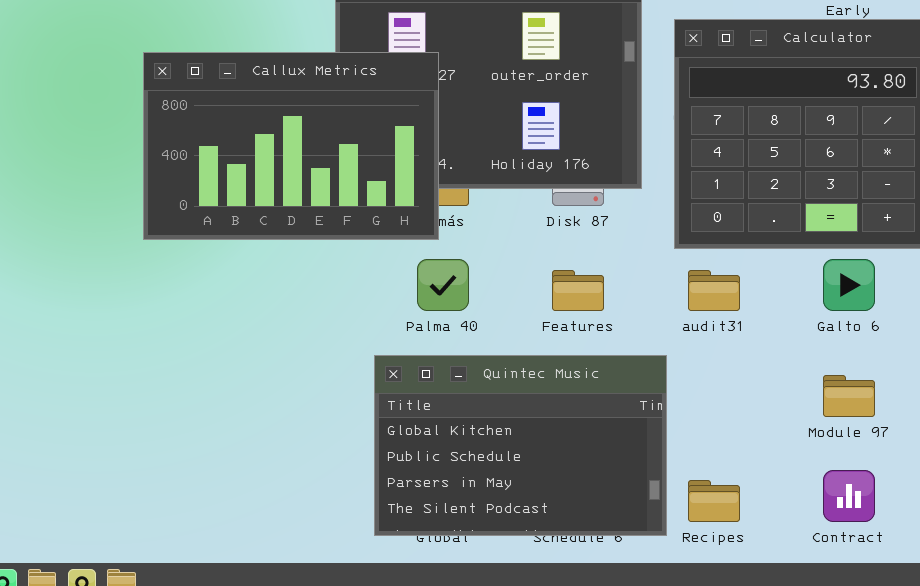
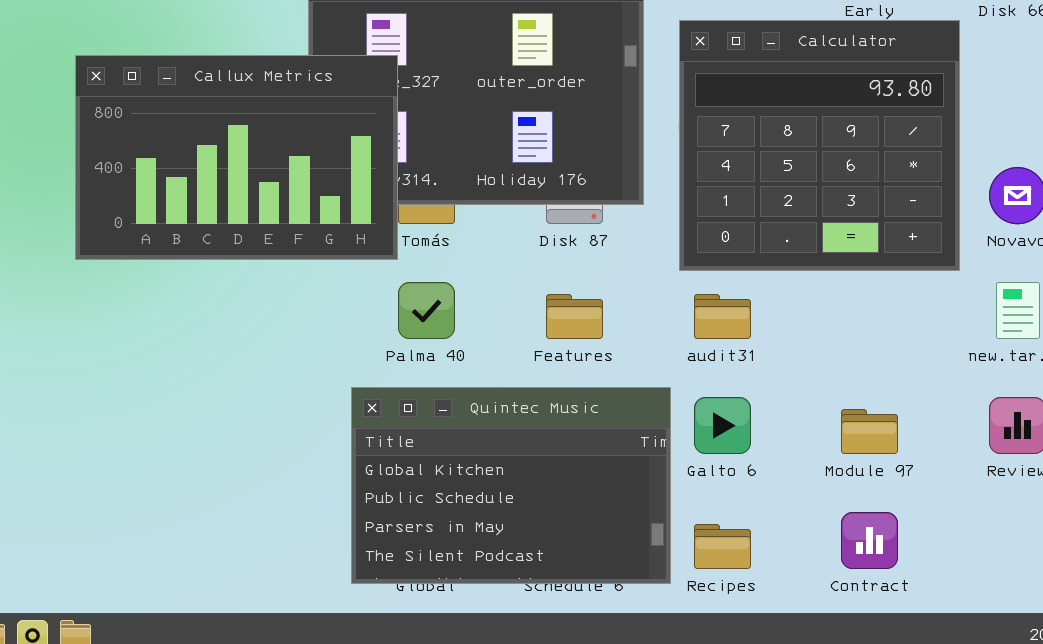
Callux Metrics: [143,52,439,240] -> [75,55,398,260], moved
Galto 6: [823,259,875,311] -> [694,397,751,454], moved

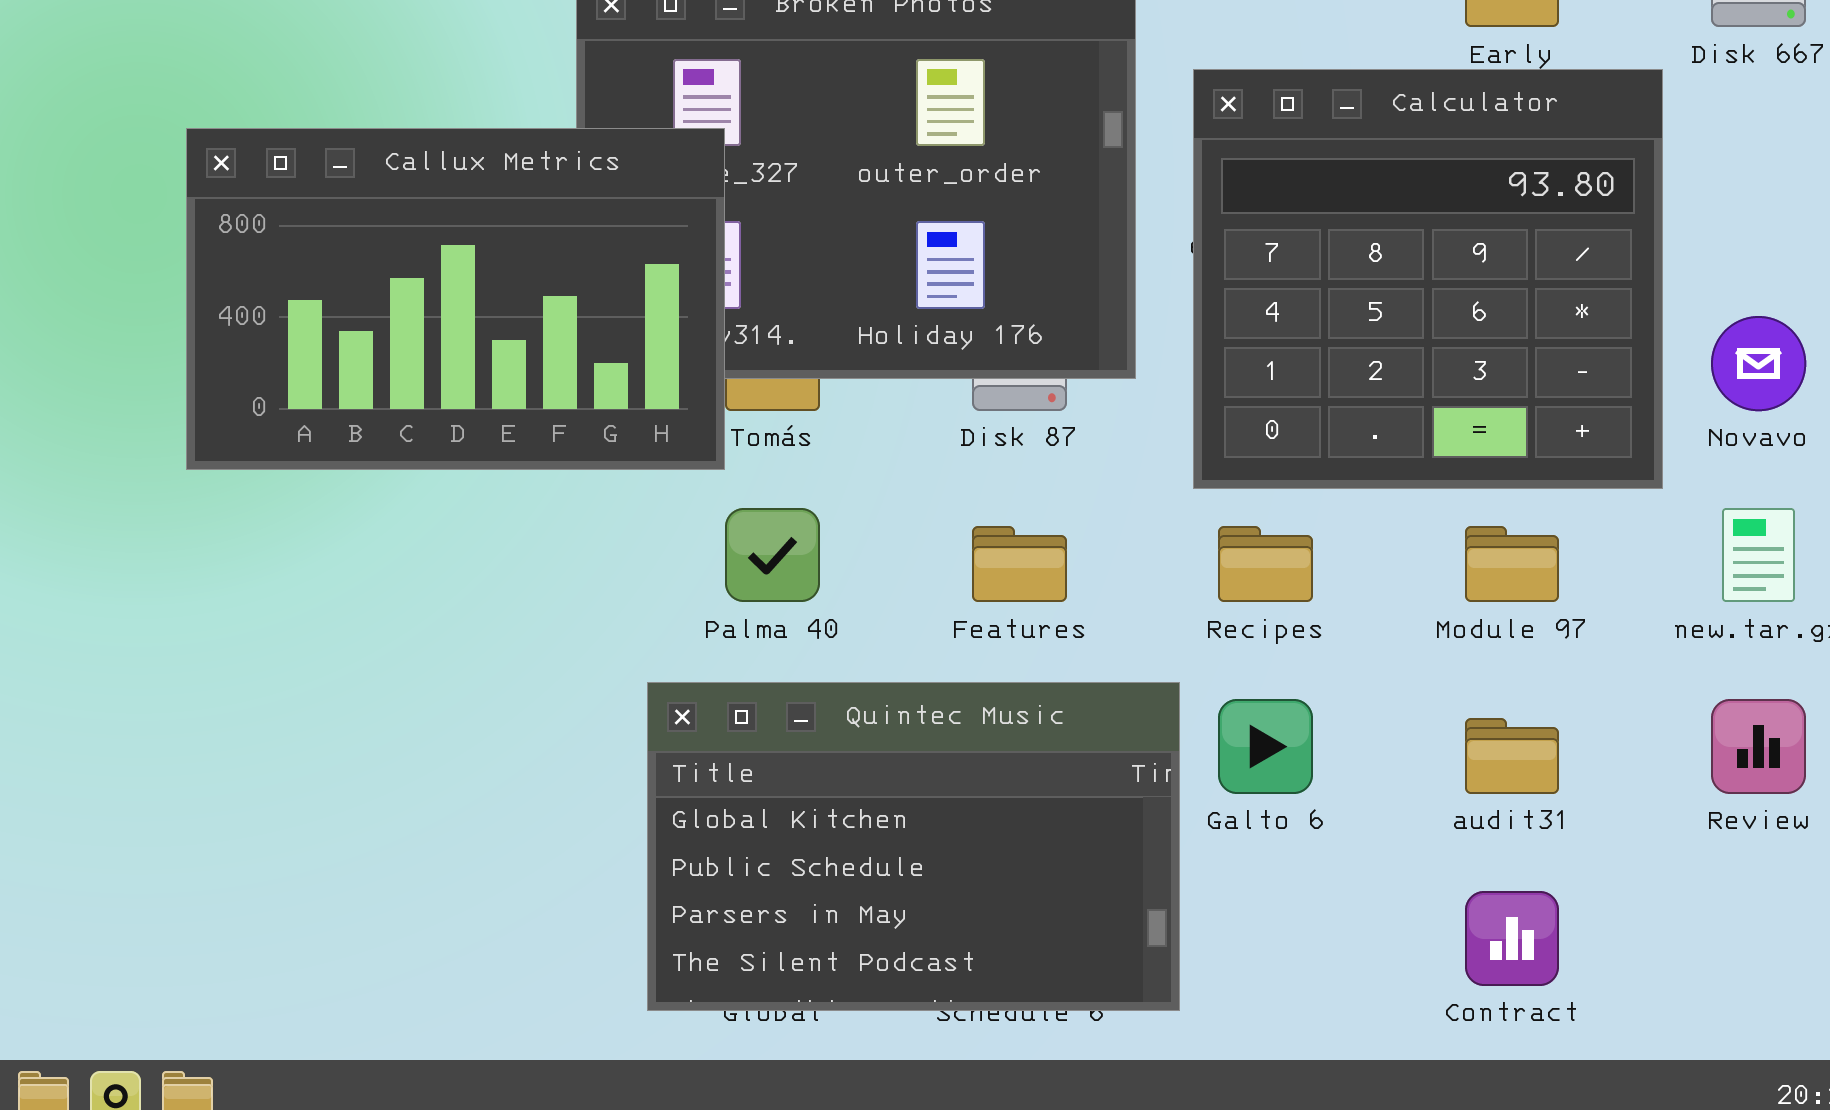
audit31: [694,294,751,339] -> [1465,718,1559,794], moved
Module 97: [841,409,898,454] -> [1465,526,1559,602], moved
Recipes: [694,524,751,569] -> [1218,526,1313,602], moved

